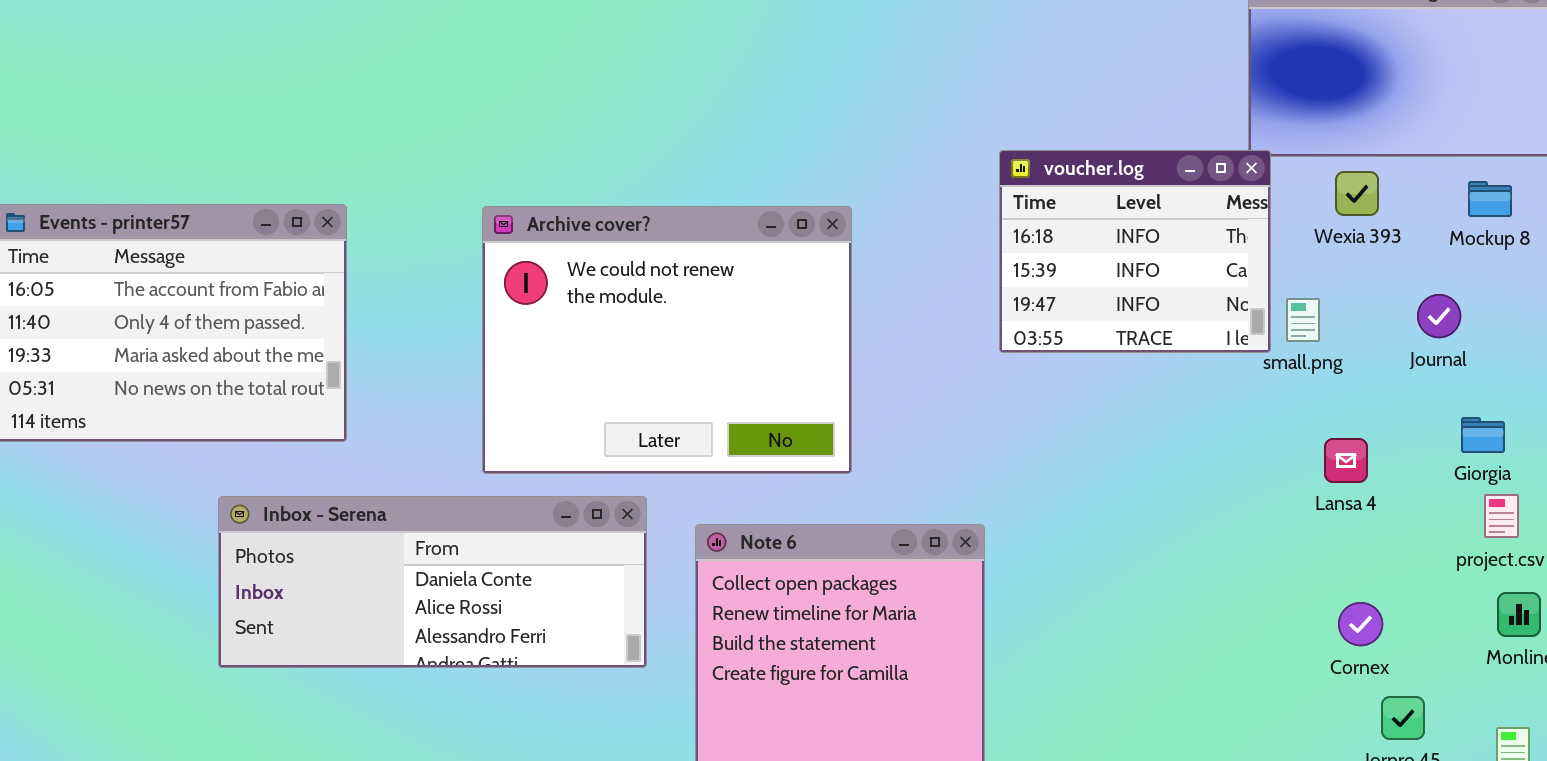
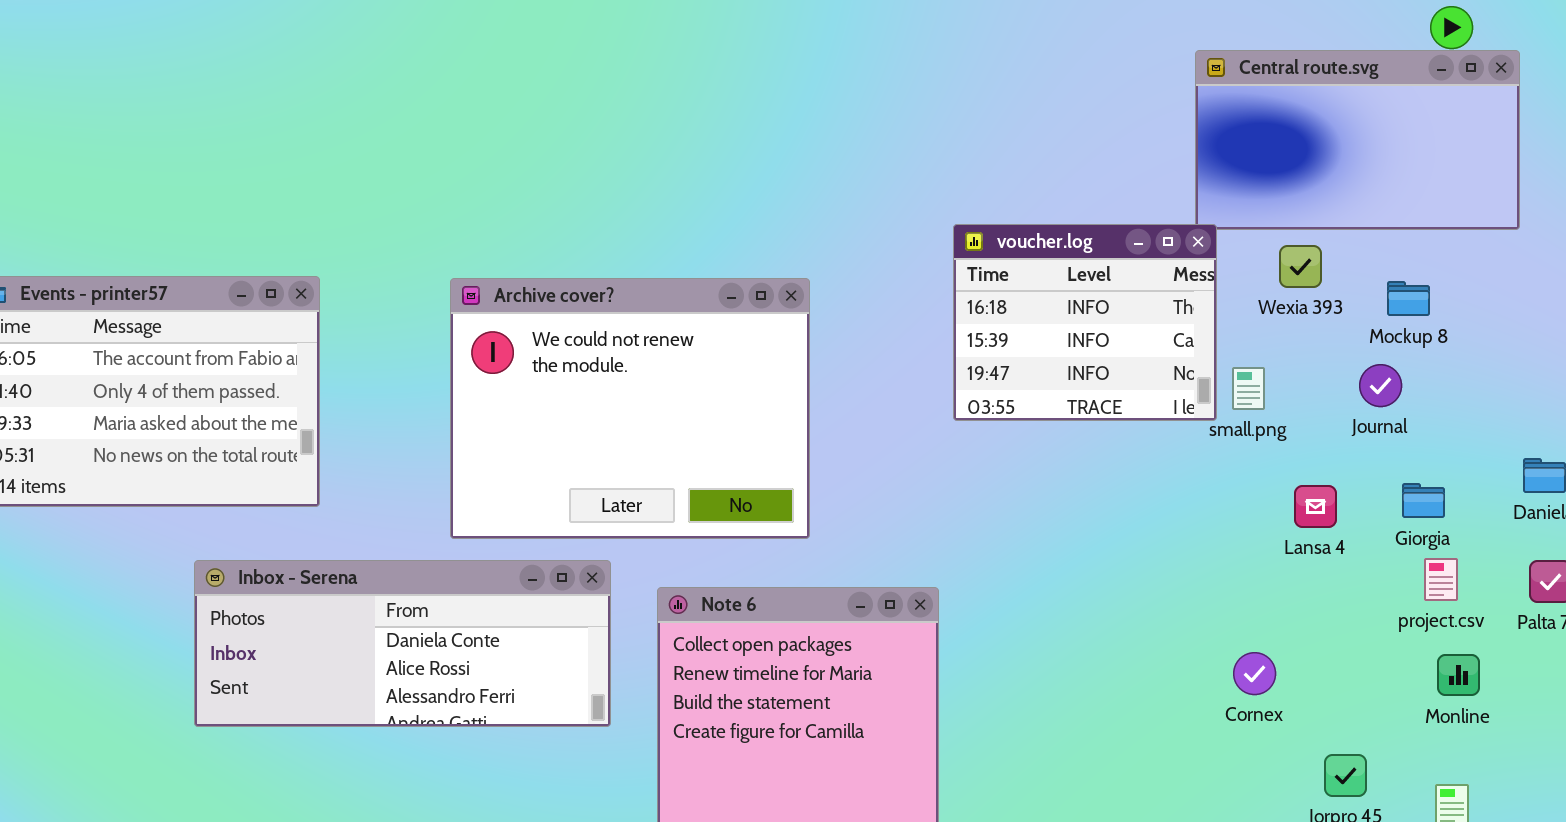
Mockup 8: [1468,181,1512,217] -> [1387,281,1430,316], moved
Lansa 4: [1324,438,1368,483] -> [1294,485,1337,528], moved
Cornex: [1338,602,1383,646] -> [1233,652,1276,695], moved

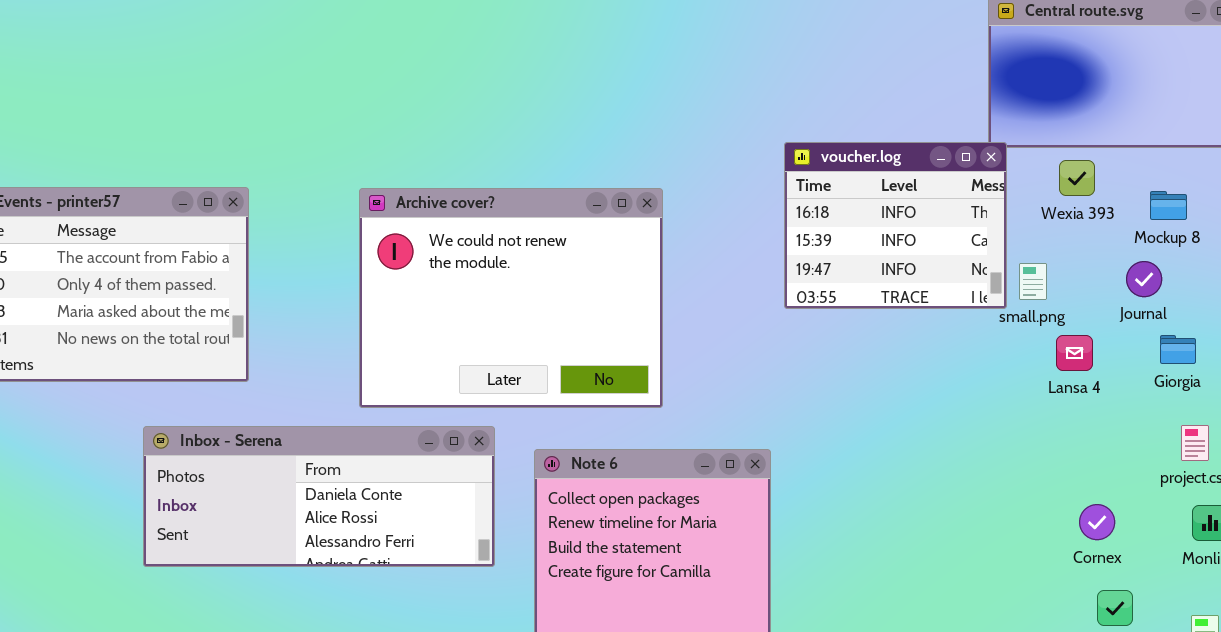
Giorgia: [1402,483,1445,518] -> [1160,335,1196,364], moved
Lansa 4: [1294,485,1337,528] -> [1056,335,1093,371], moved
Cornex: [1233,652,1276,695] -> [1079,504,1115,540], moved

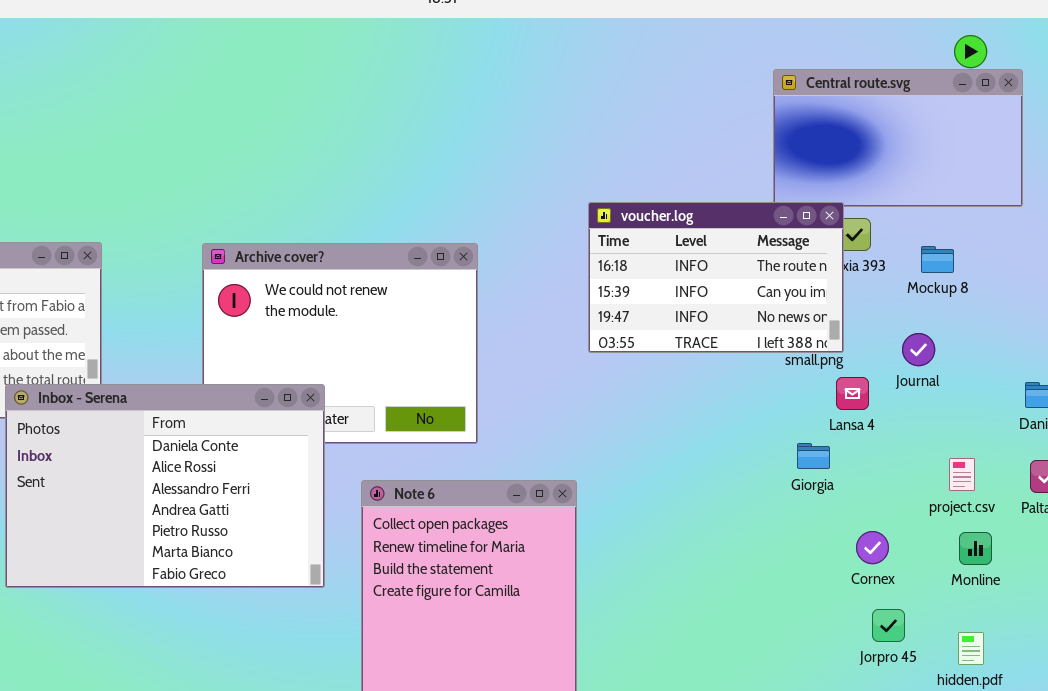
voucher.log: [784,142,1007,309] -> [588,202,844,353], resized
Journal: [1126,261,1162,297] -> [902,333,935,366], moved
Giorgia: [1160,335,1196,364] -> [797,443,830,469], moved
Inbox - Serena: [143,426,495,567] -> [5,384,325,588], resized

